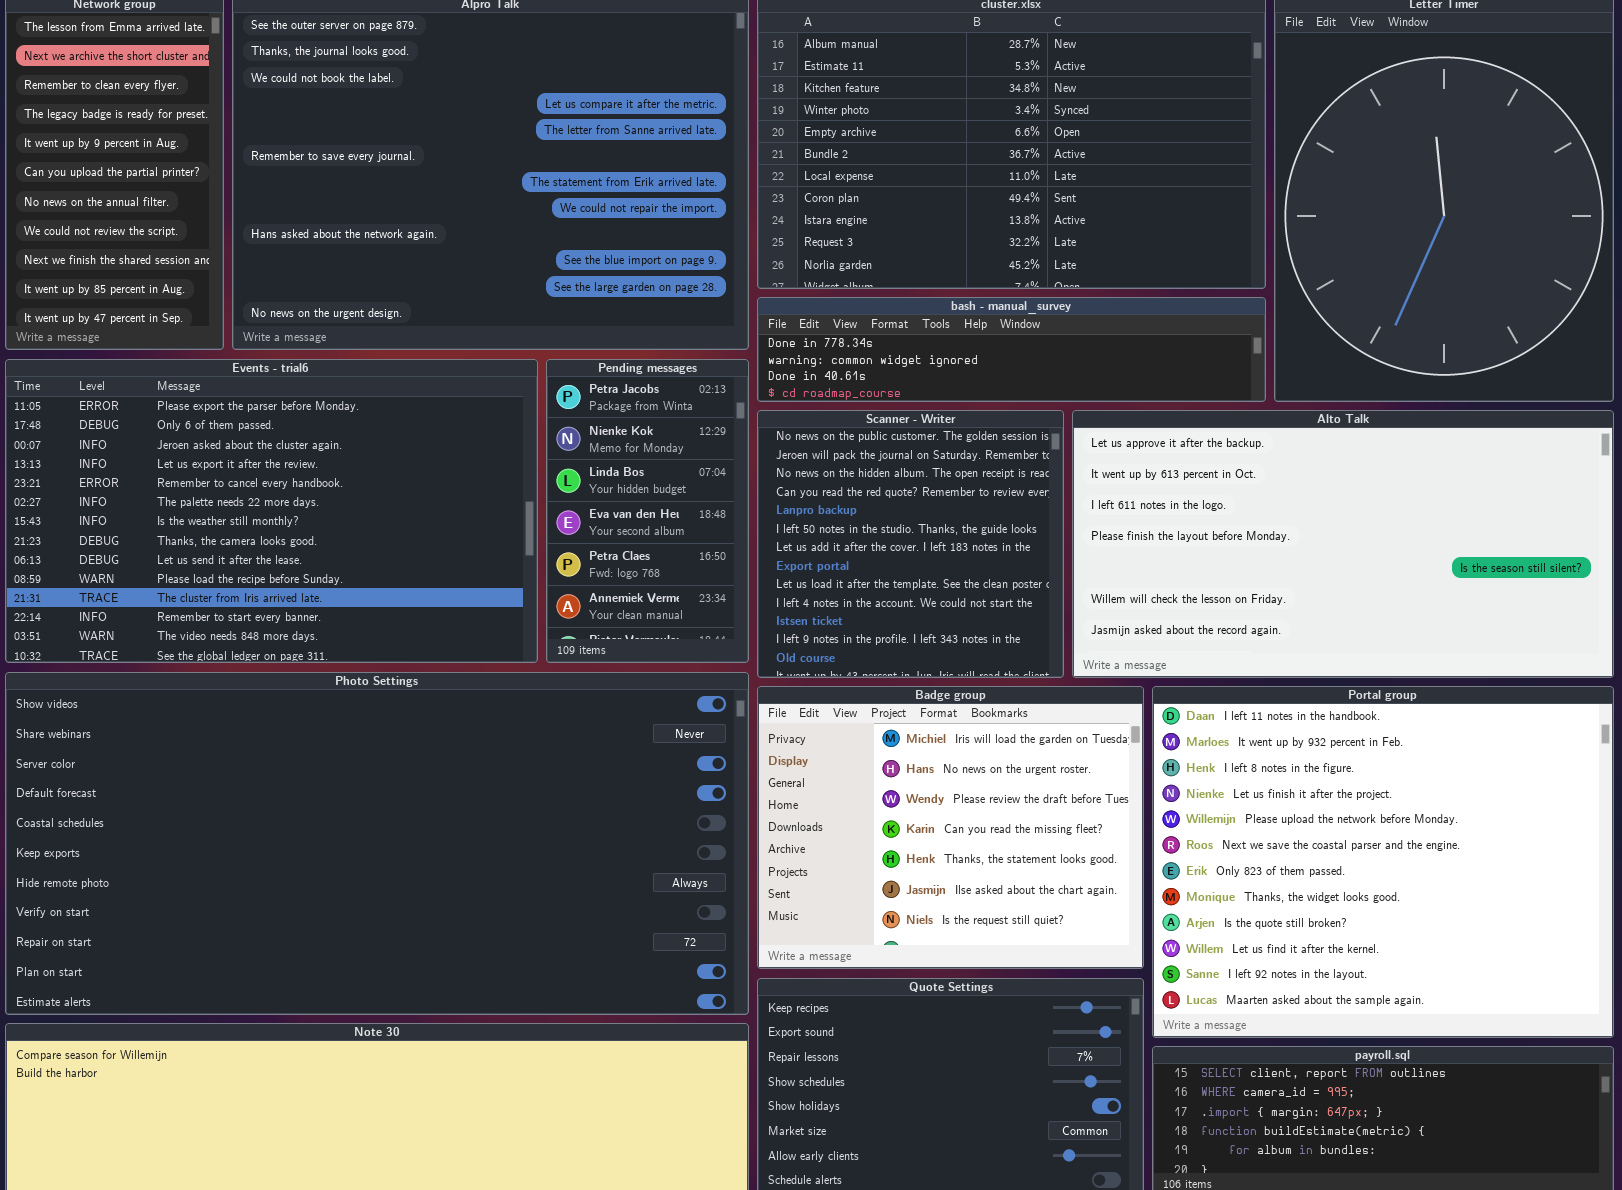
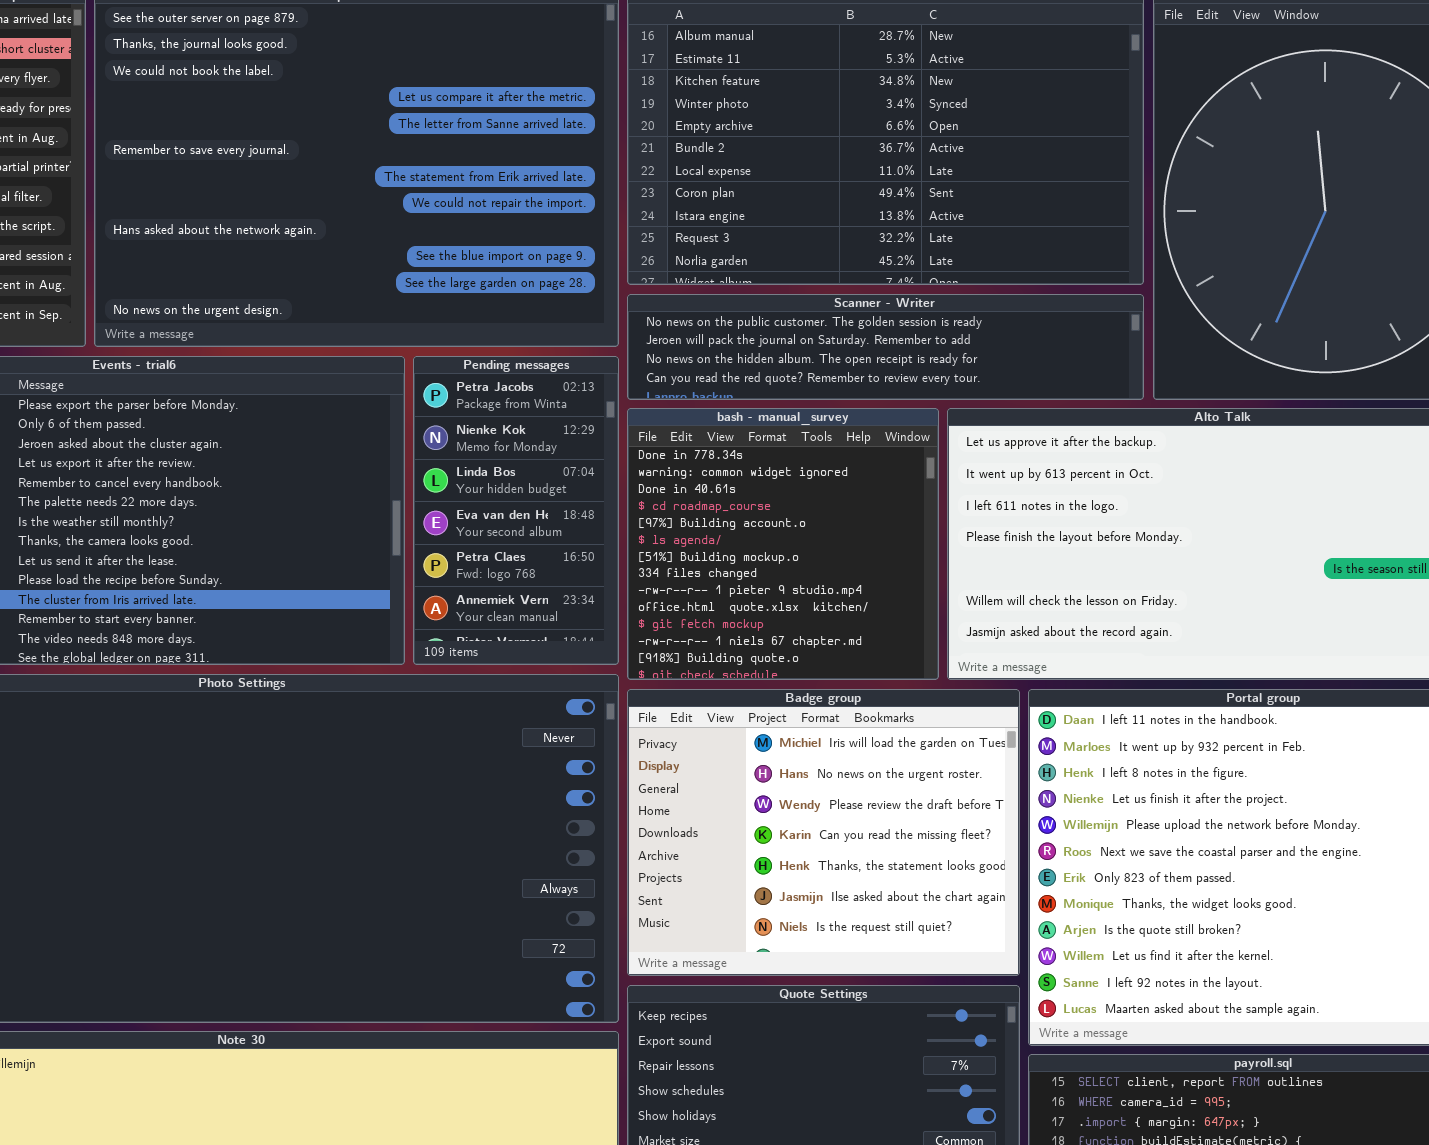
bash - manual_survey: [757,297,1266,402] -> [627,408,939,680], moved, resized
Scanner - Writer: [757,410,1064,678] -> [627,294,1144,400], moved, resized

